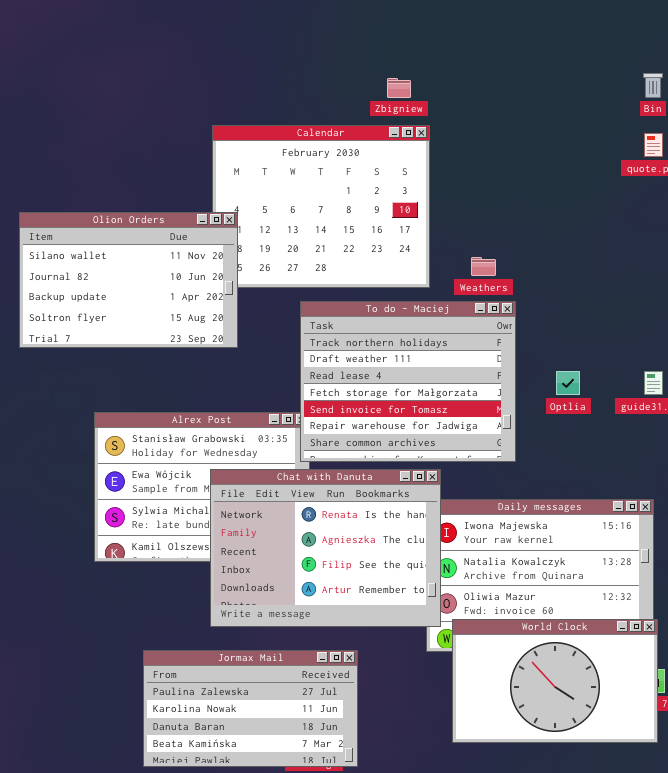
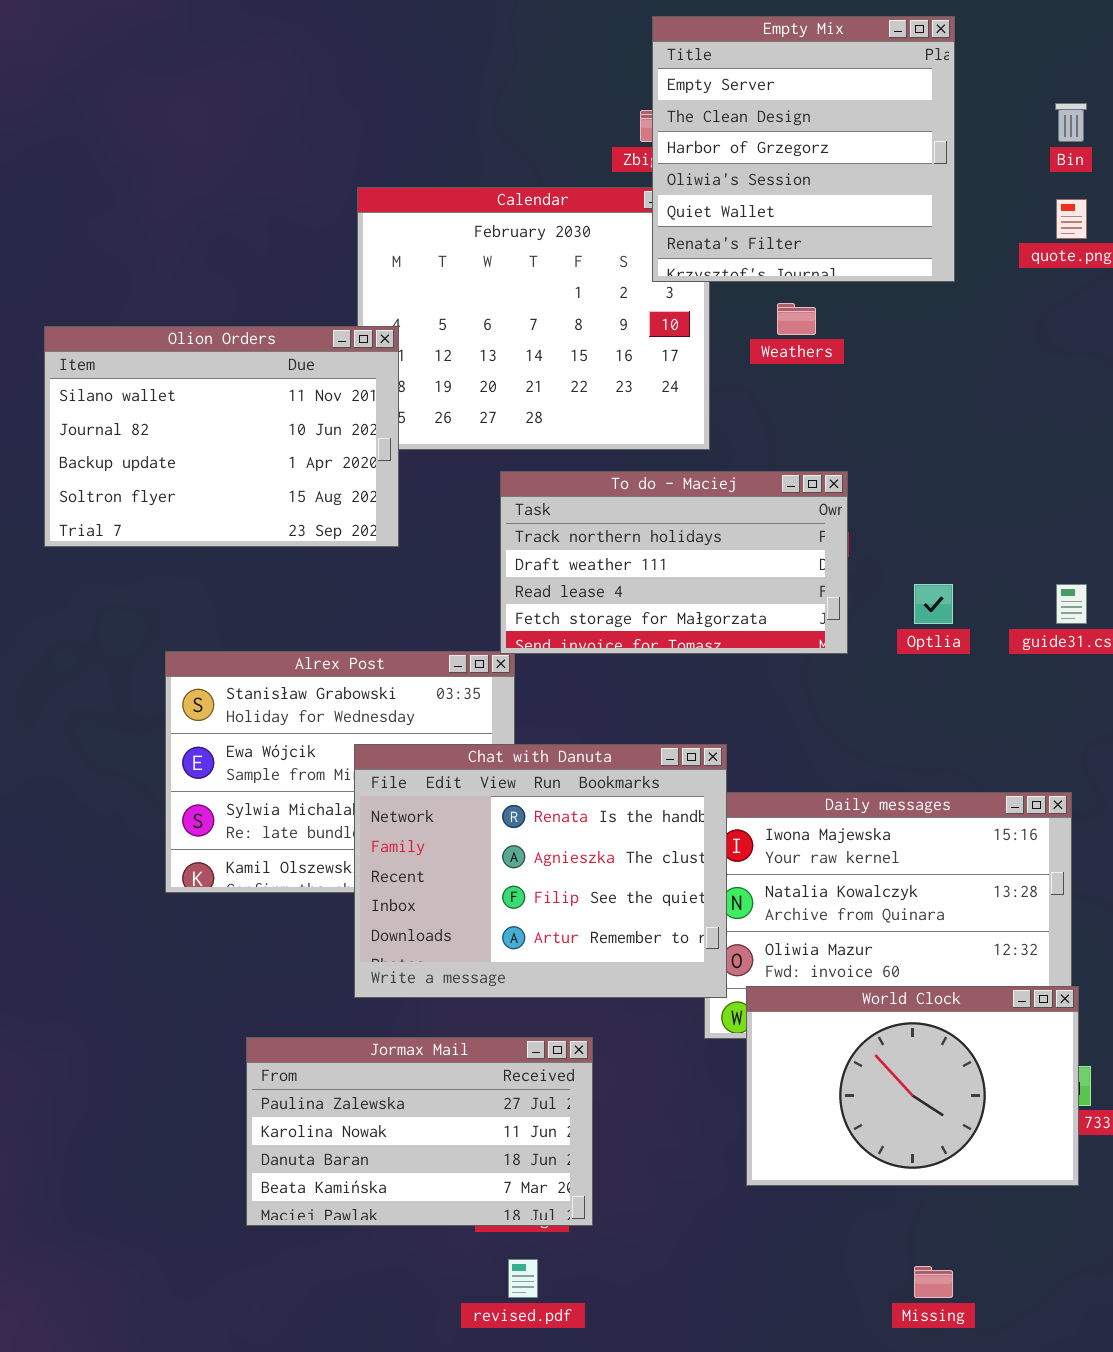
Empty Mix: none -> [652,16,955,282], opened
Weathers: [471,257,496,276] -> [777,303,816,335], moved
To do - Maciej: [300,301,516,462] -> [500,471,848,654], resized

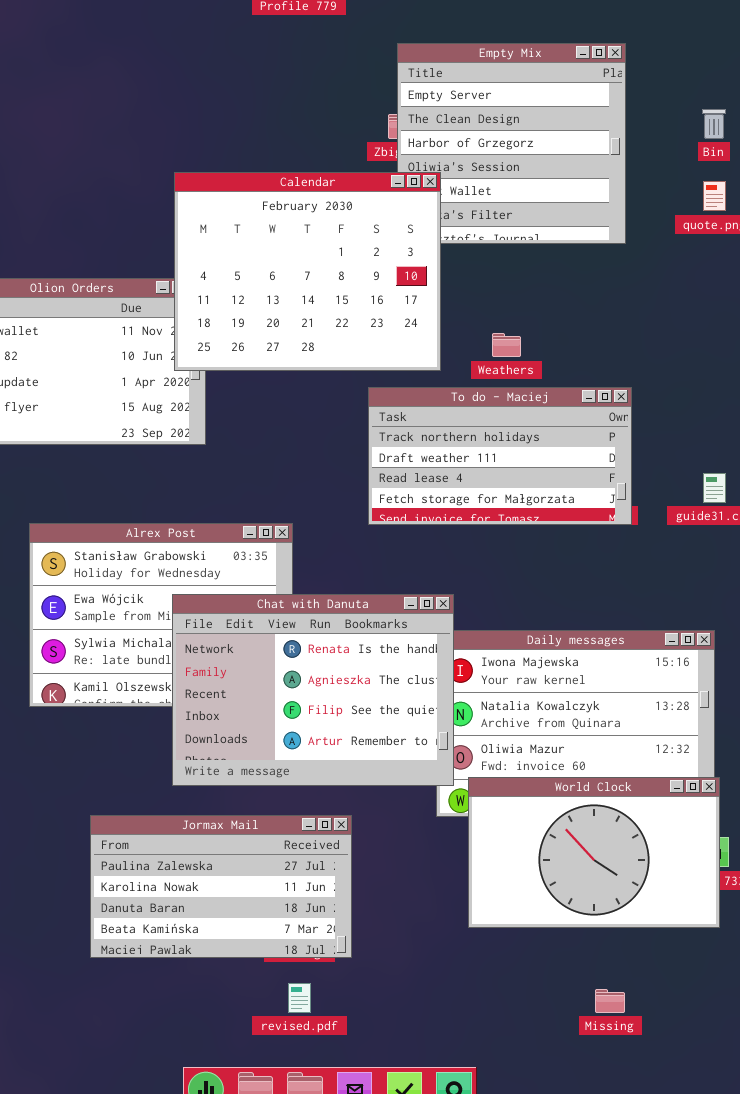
Calendar: [357,187,710,450] -> [174,172,441,371], raised
Weathers: [777,303,816,335] -> [492,333,521,357], moved
To do - Maciej: [500,471,848,654] -> [368,387,632,525], moved

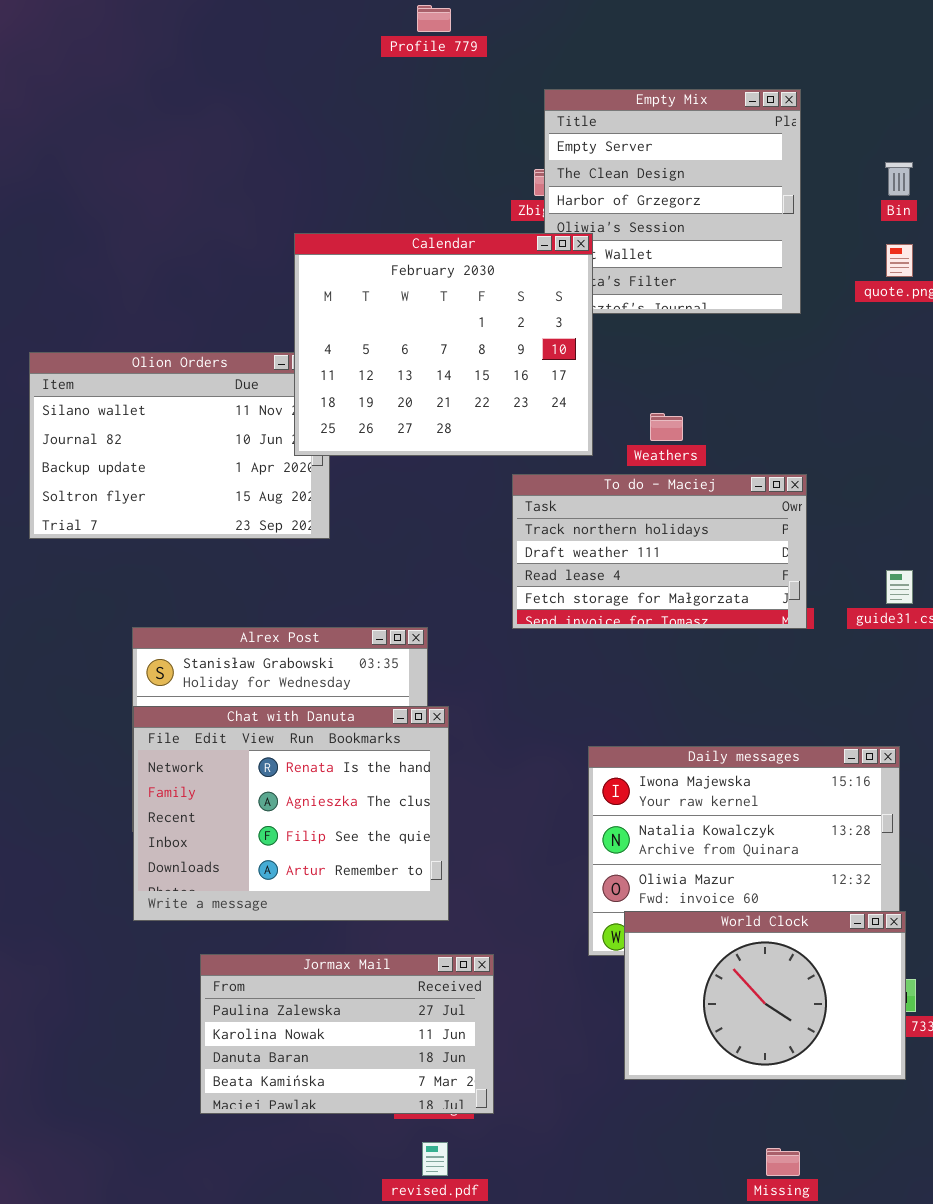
Chat with Danuta: [172,594,454,786] -> [133,706,449,921], moved

